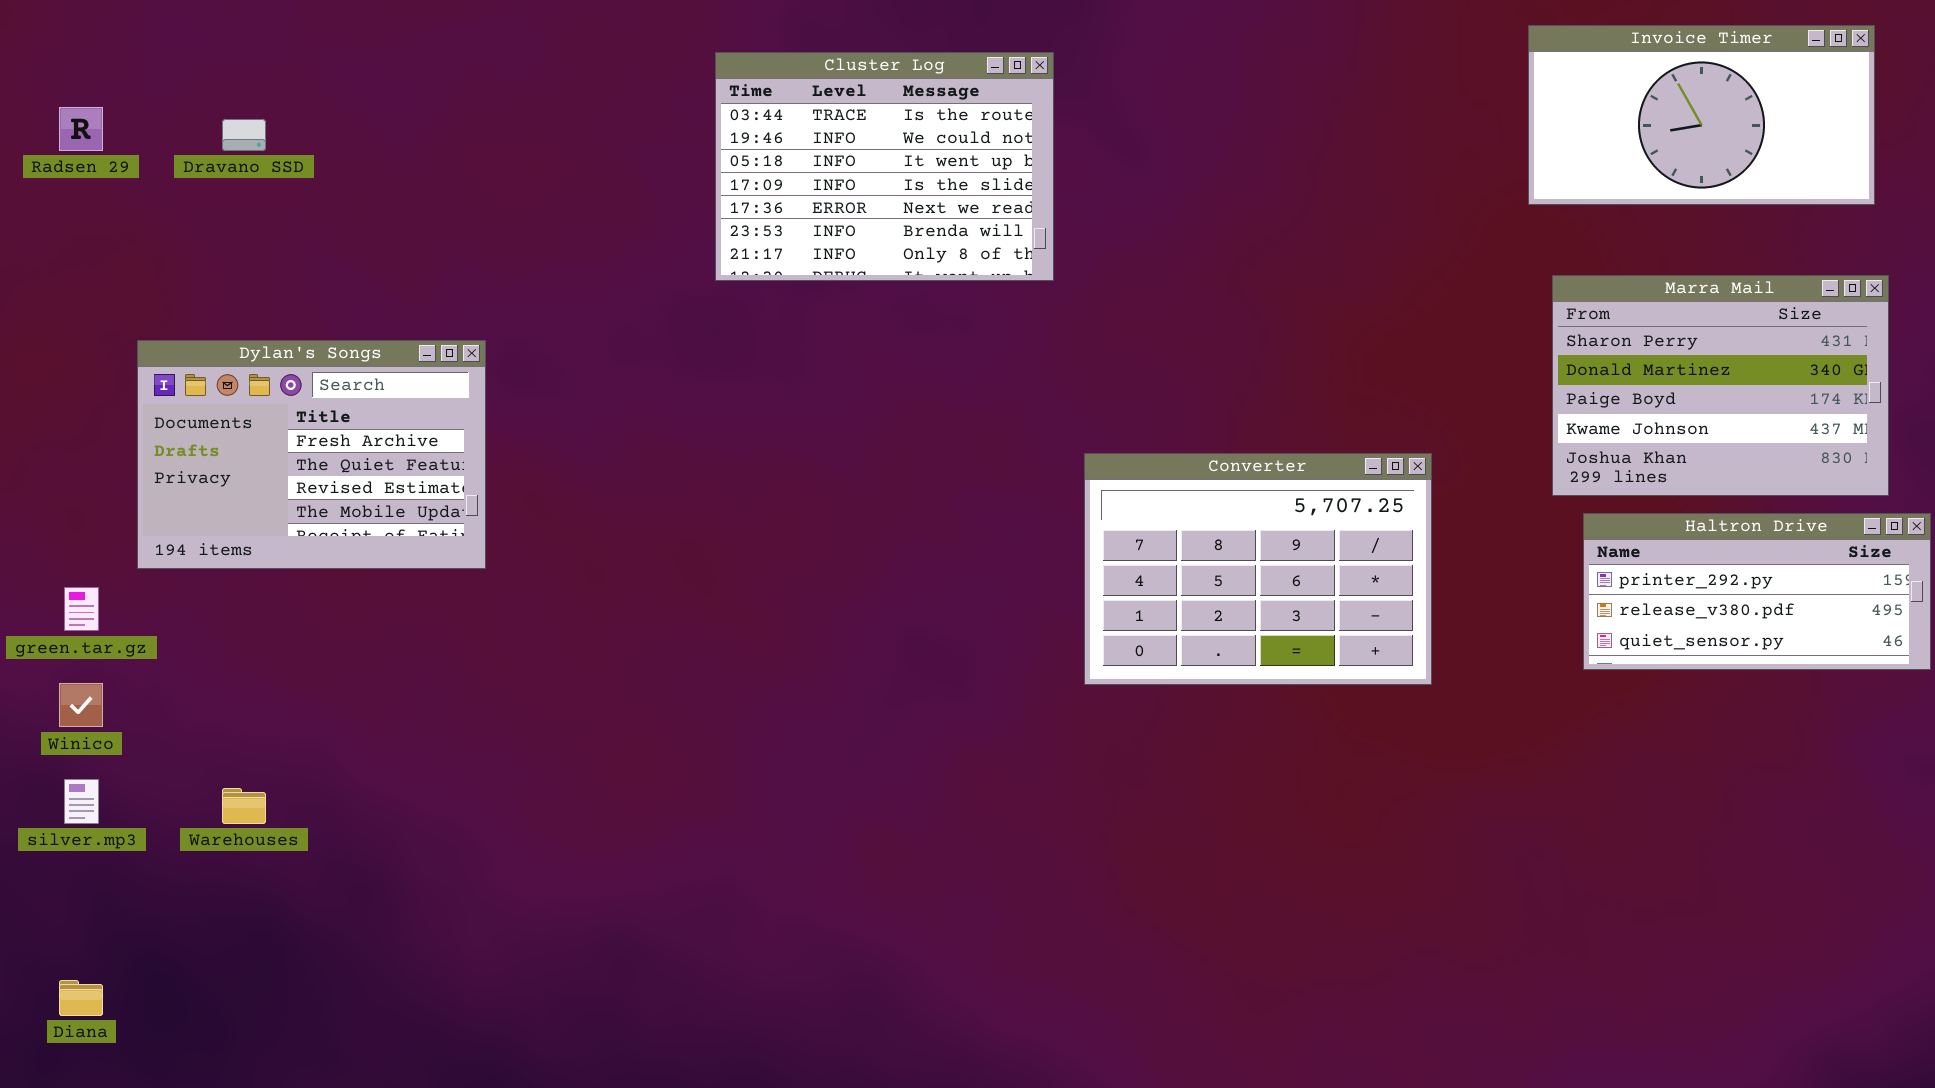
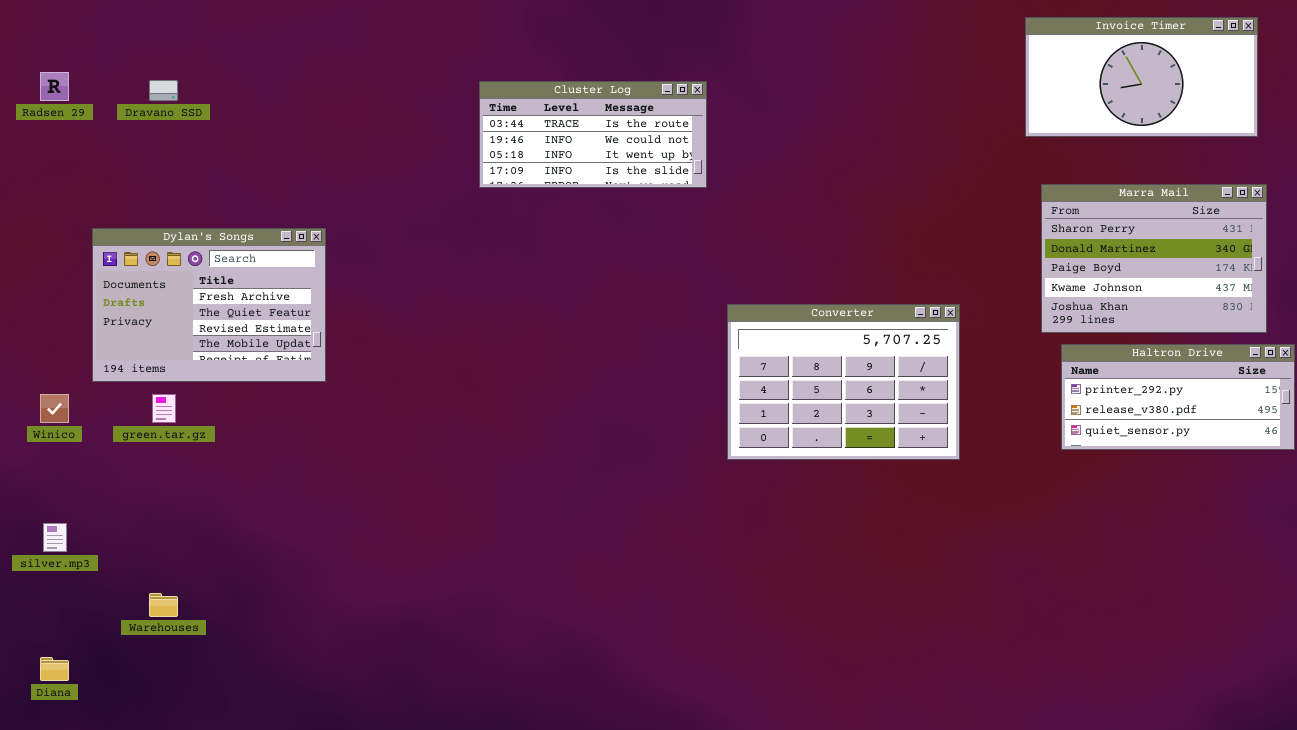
Cluster Log: [715,52,1054,281] -> [479,81,707,188], resized
green.tar.gz: [64,587,99,631] -> [152,394,176,423], moved
Winico: [59,683,103,727] -> [40,394,69,423], moved
Warehouses: [222,788,266,824] -> [149,593,178,617], moved

